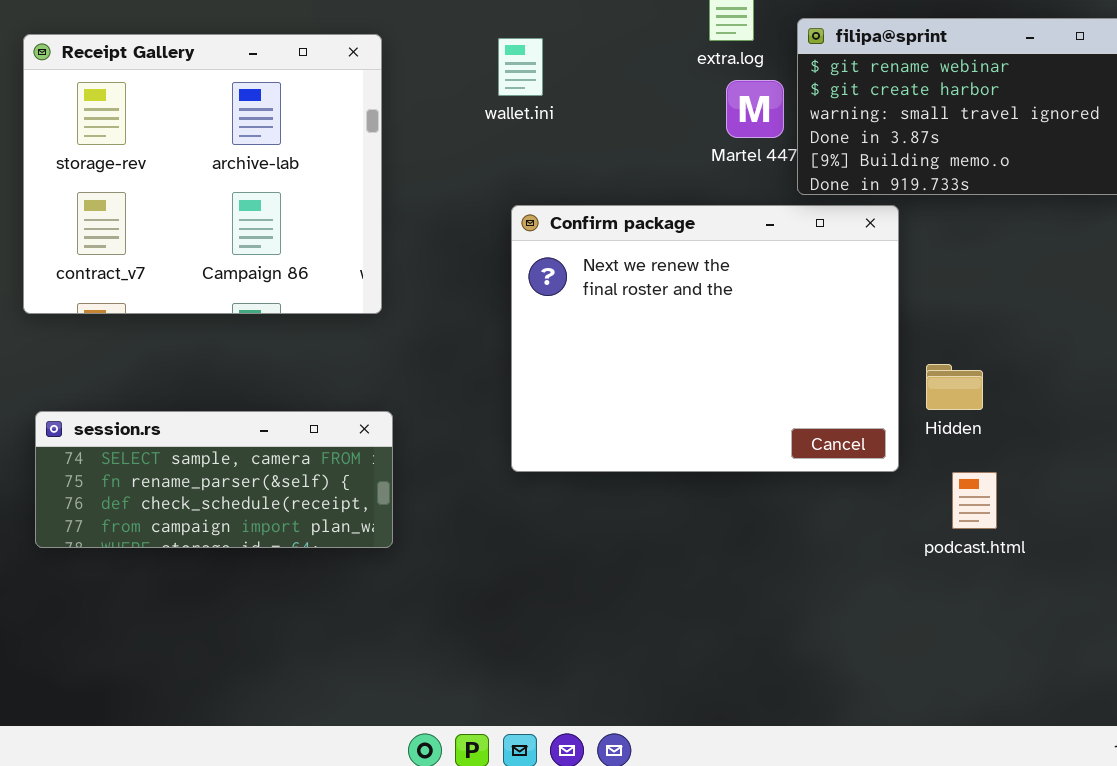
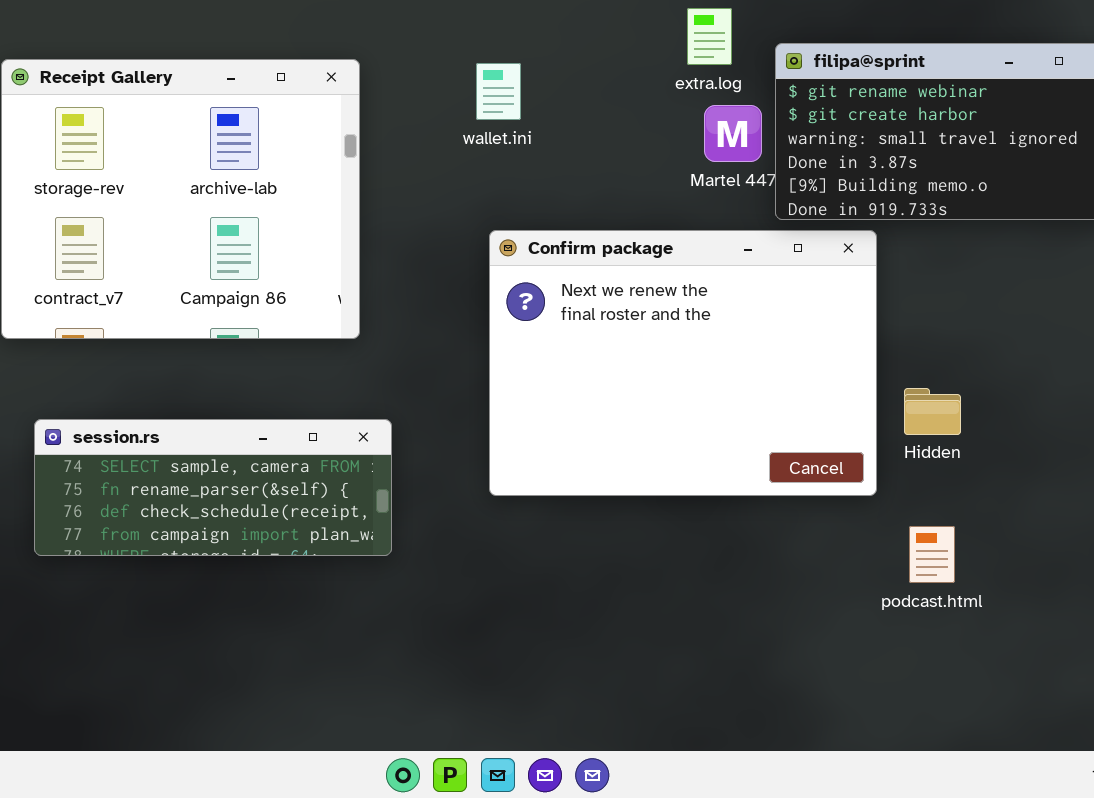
session.rs: [35,411,393,548] -> [34,419,392,556], moved
podcast.html: [952,472,997,529] -> [909,526,955,583], moved

